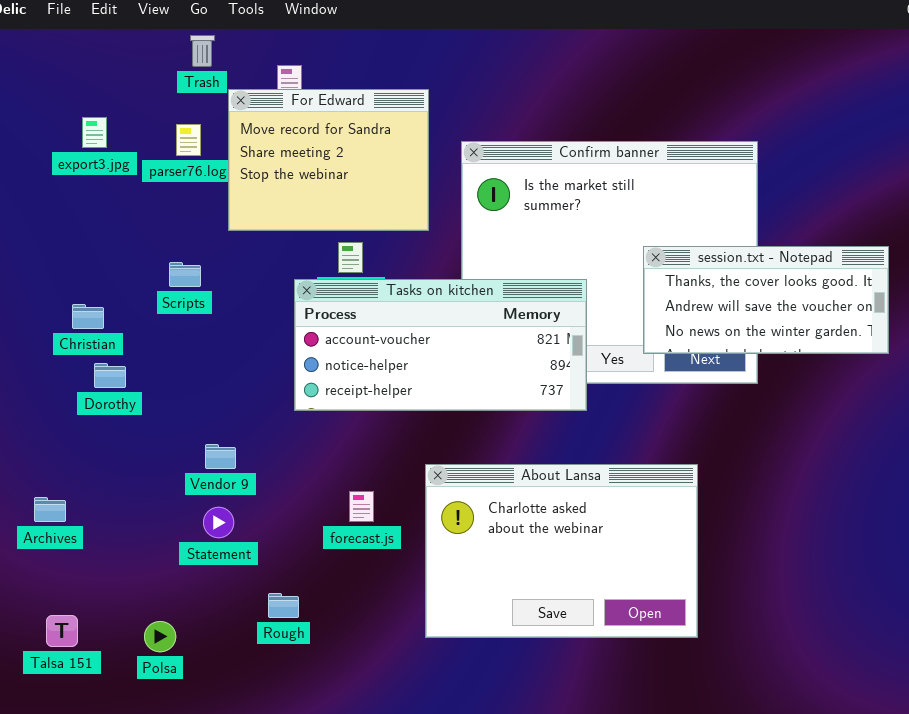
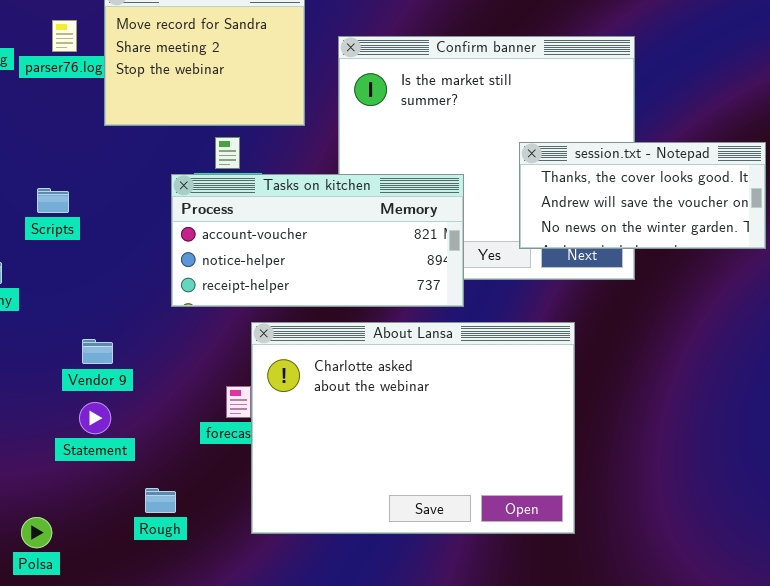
Scripts: [169,262,201,287] -> [37,188,69,213], moved
About Lansa: [425,464,698,638] -> [251,322,575,534], resized

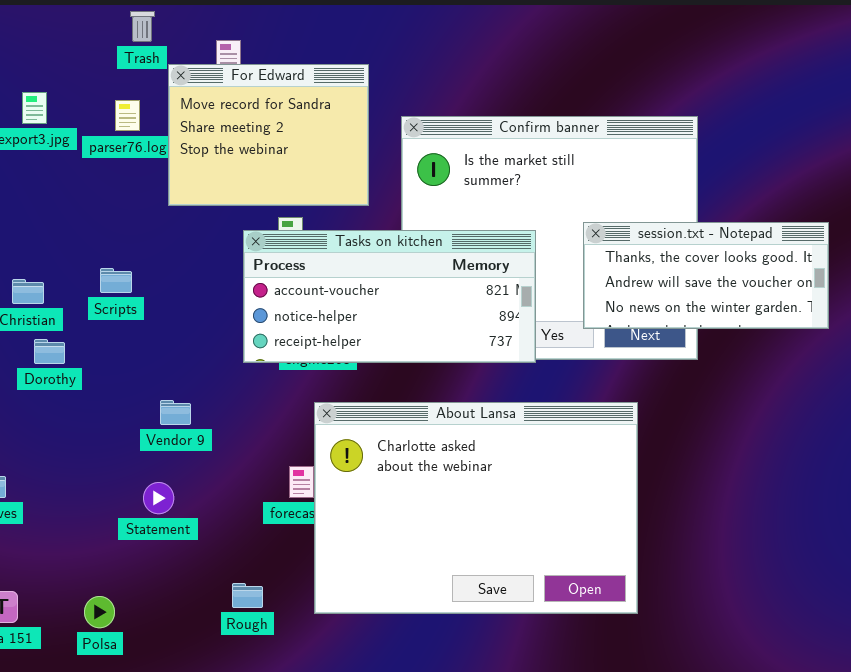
Tasks on kitchen: [171,174,464,307] -> [243,230,536,363], moved
Vendor 9: [82,339,113,364] -> [160,400,191,425], moved
Rough: [145,488,176,513] -> [232,583,263,608], moved

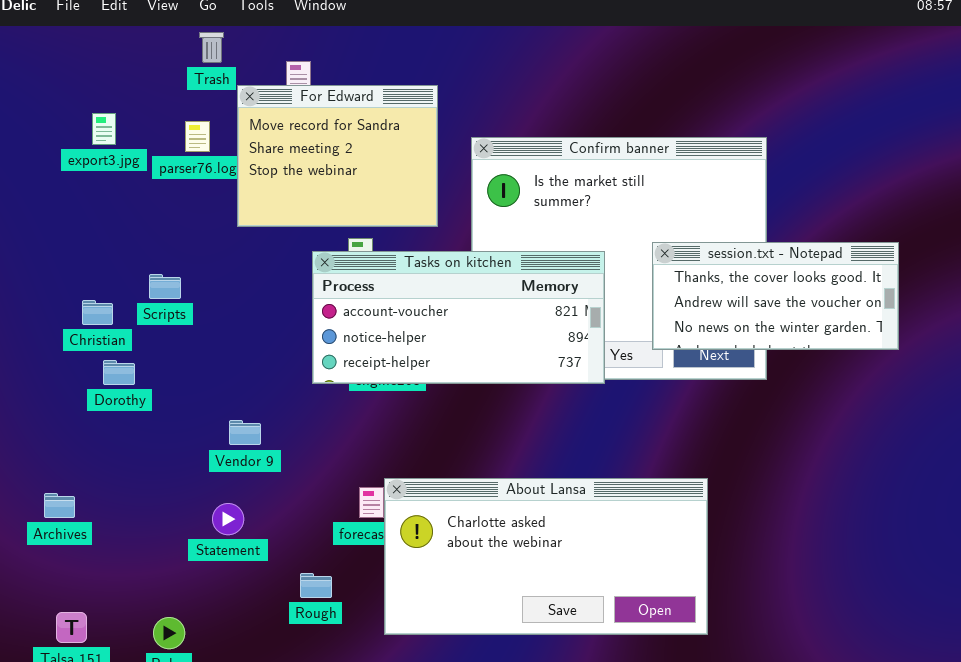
Scripts: [100,268,132,293] -> [149,274,181,299], moved
About Lansa: [314,402,638,614] -> [384,478,708,635], resized
Rough: [232,583,263,608] -> [300,573,332,598], moved

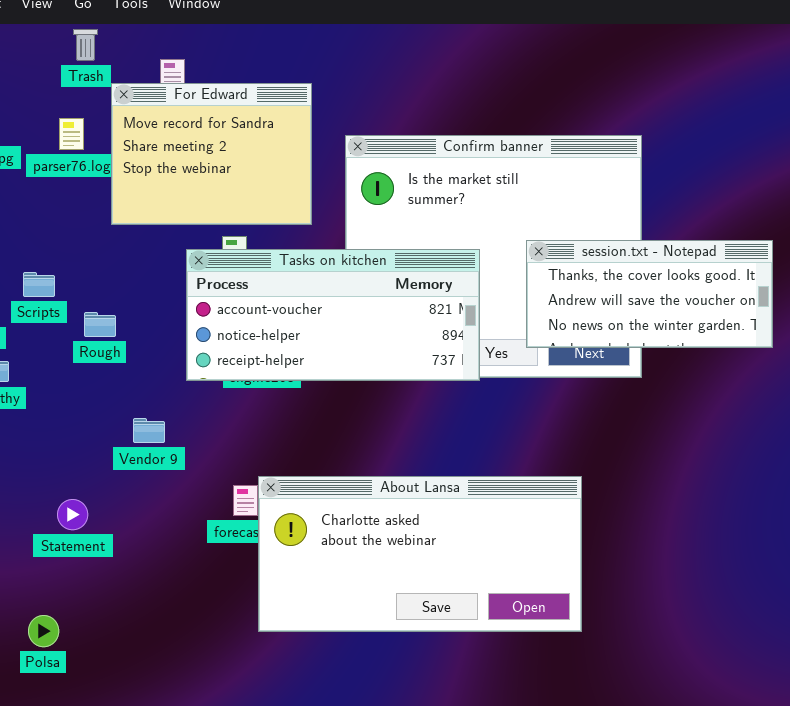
Vendor 9: [229,420,261,445] -> [133,418,165,443], moved
Statement: [212,503,244,535] -> [57,499,88,530], moved
Rough: [300,573,332,598] -> [84,312,116,337], moved

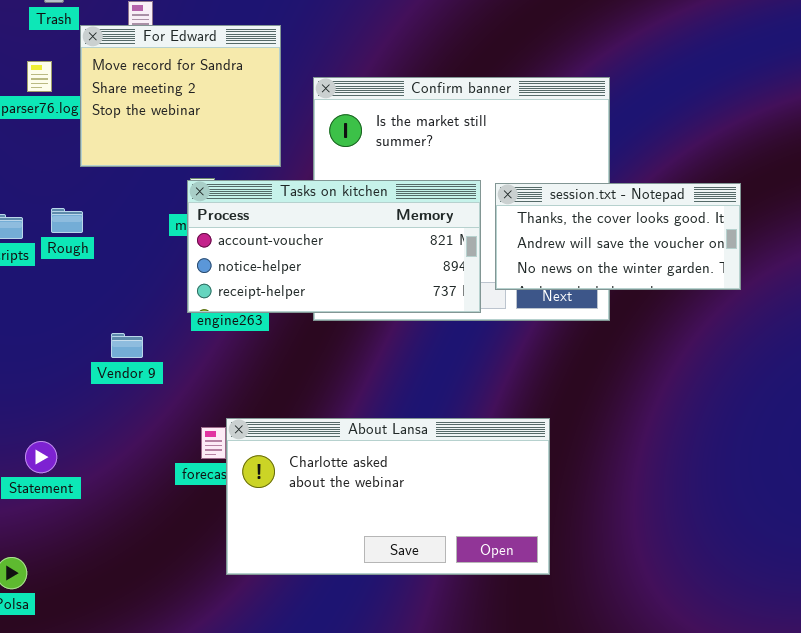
Tasks on kitchen: [186,249,480,381] -> [187,180,481,313], moved
Rough: [84,312,116,337] -> [51,208,83,233], moved
Vendor 9: [133,418,165,443] -> [111,333,143,358], moved

